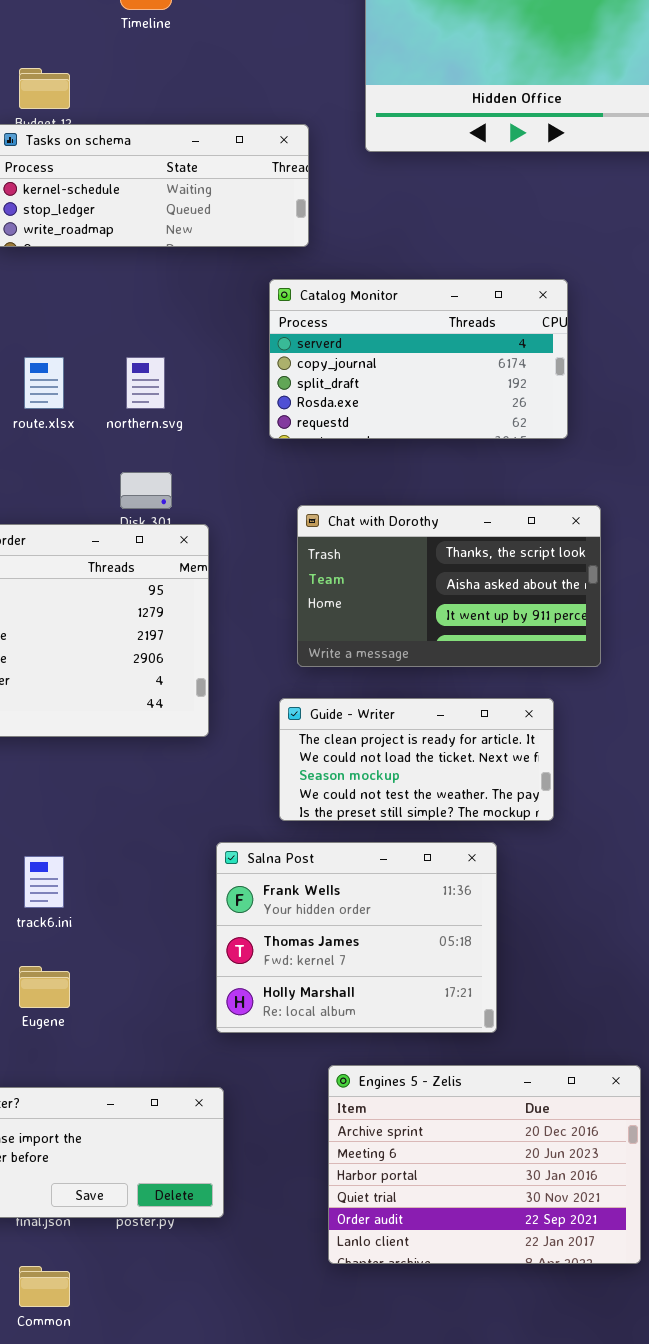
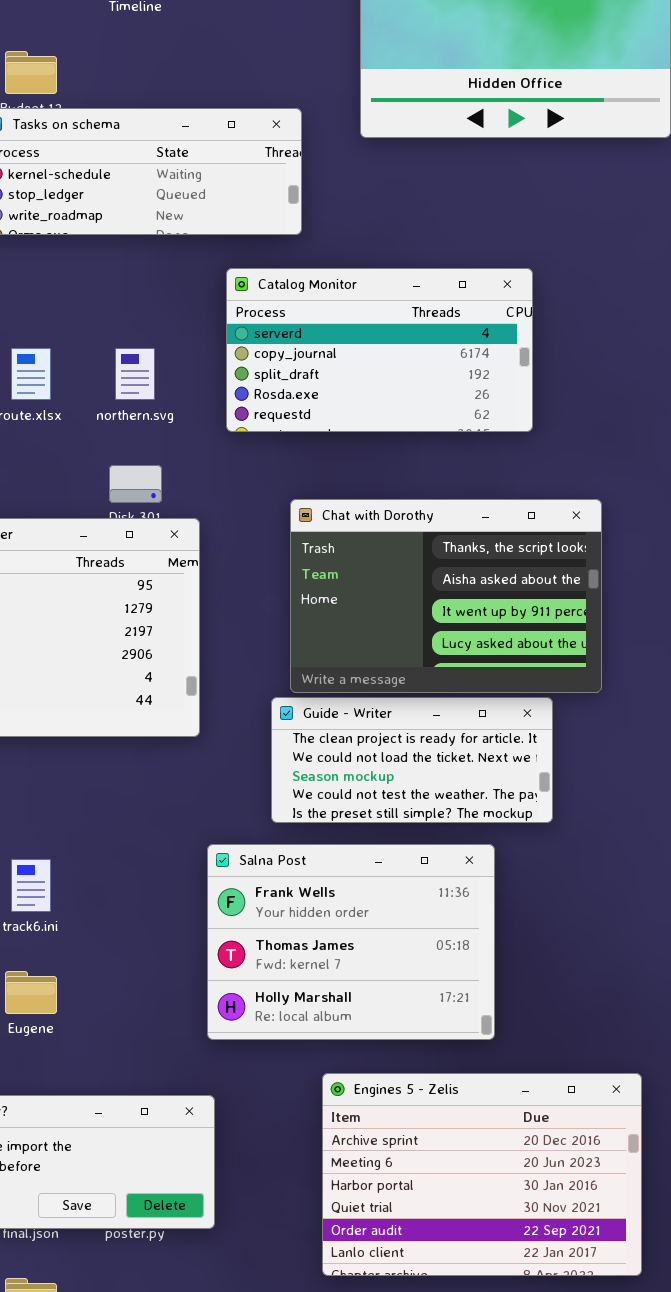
Catalog Monitor: [269,279,568,439] -> [226,268,533,432], moved
Chat with Dorothy: [297,505,601,667] -> [290,499,602,693], resized

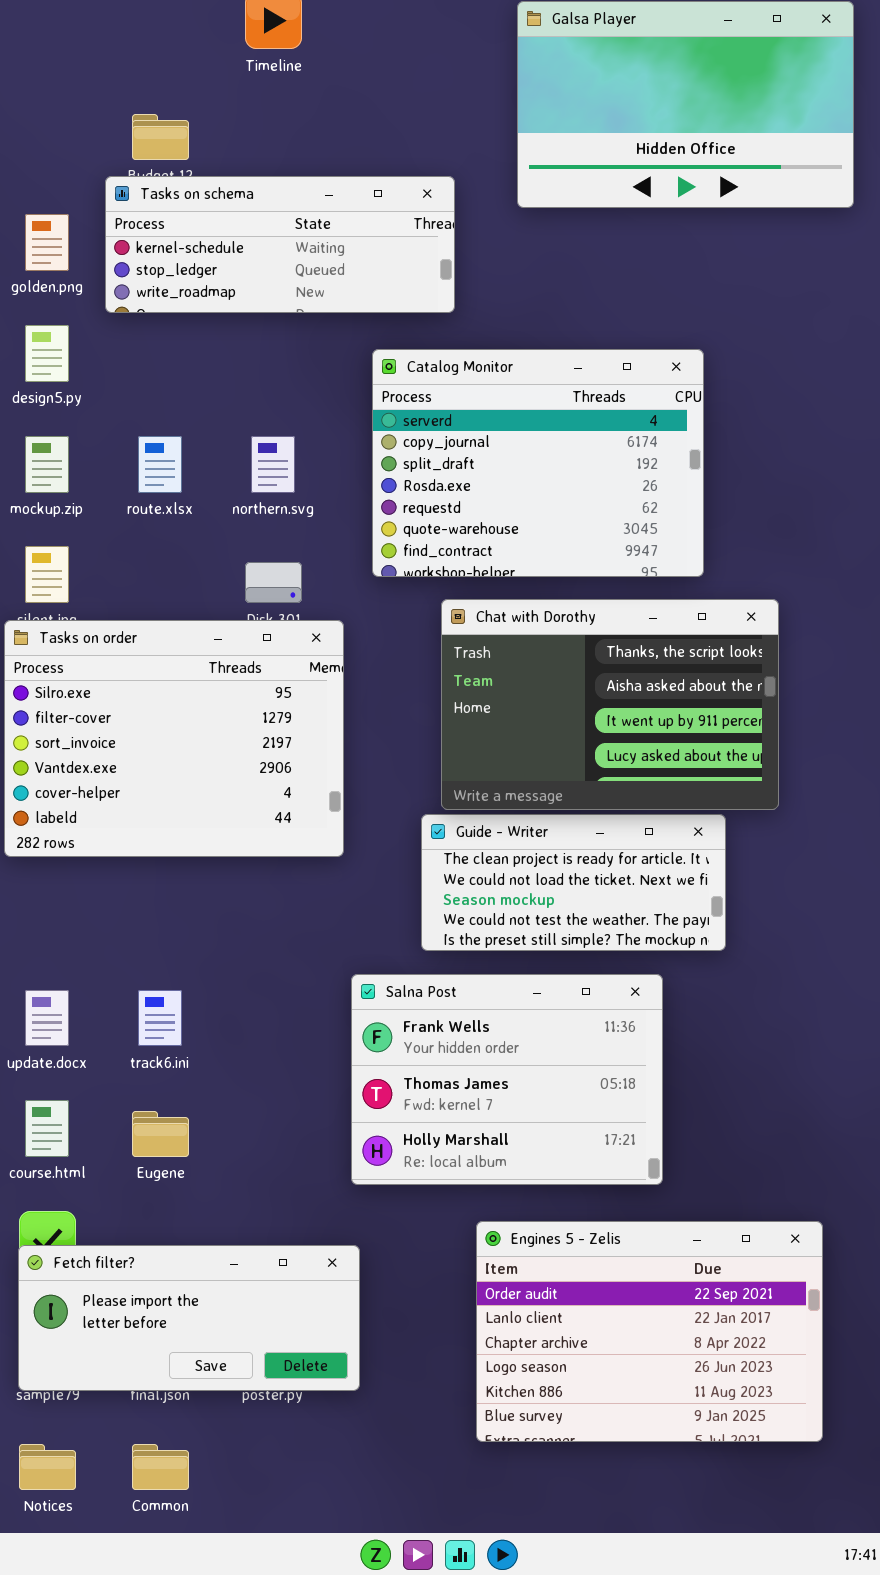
Catalog Monitor: [226,268,533,432] -> [372,349,704,577], resized
Engines 5 - Zelis: [322,1073,642,1276] -> [476,1221,823,1442], scrolled down 4 rows

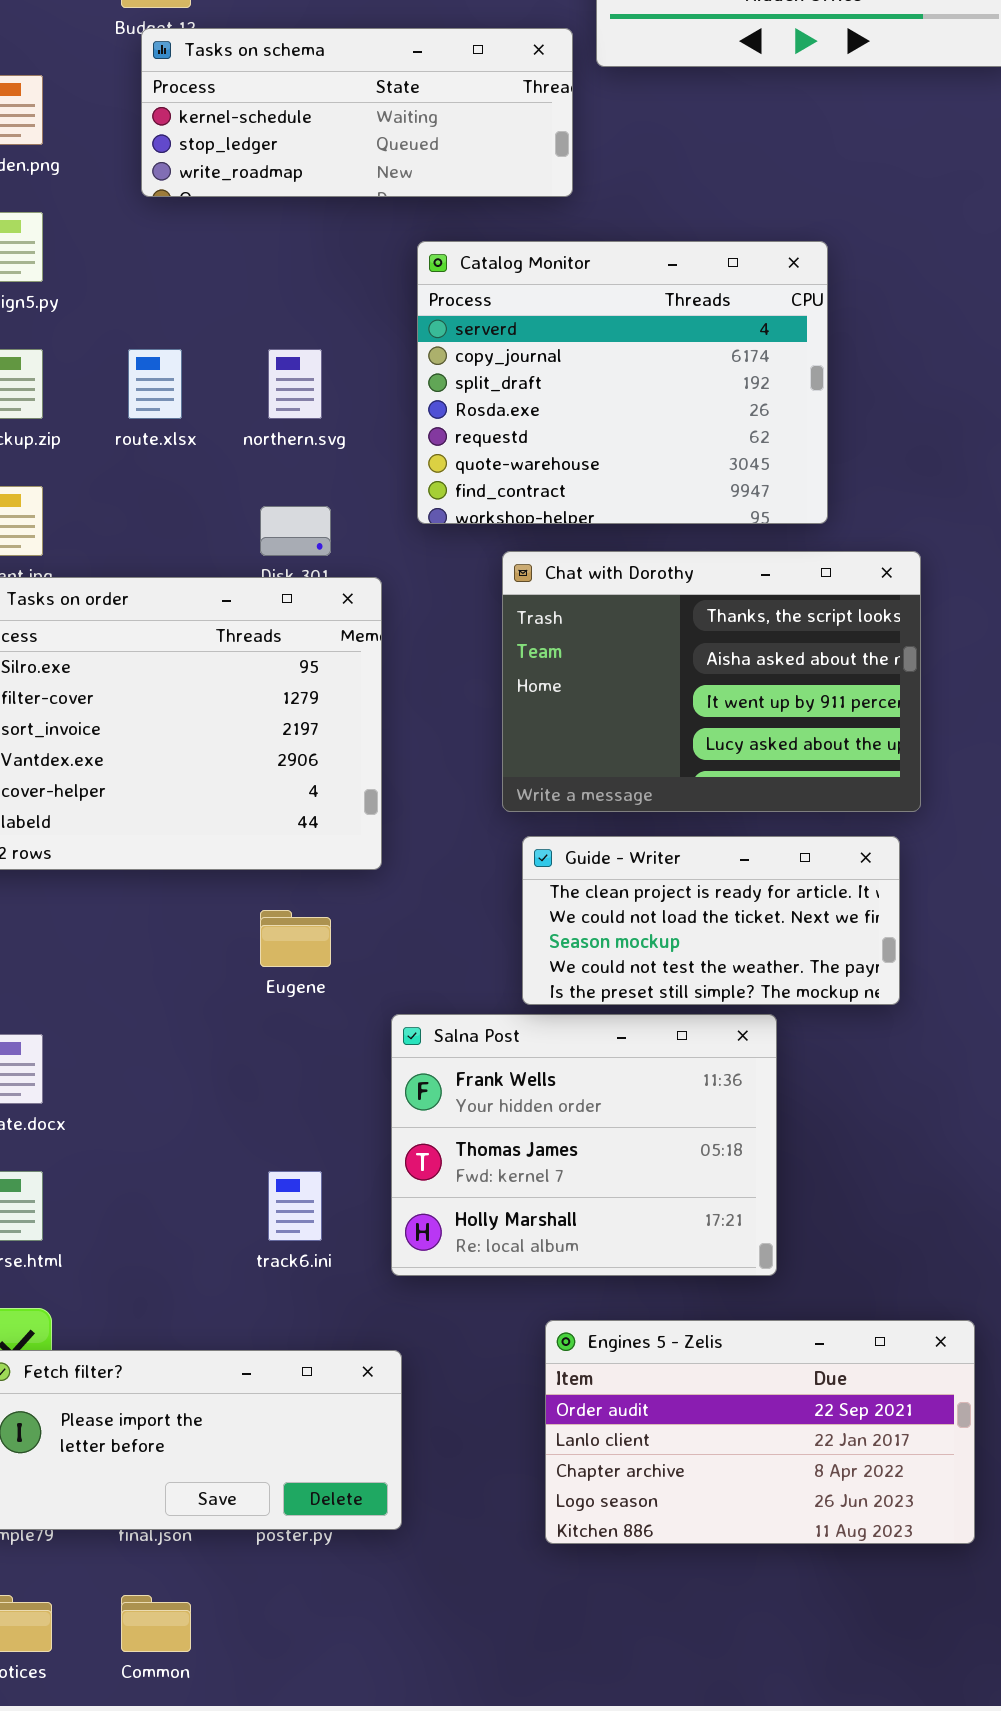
Tasks on schema: [105,176,455,313] -> [141,28,573,197], moved
Guide - Writer: [421,814,726,951] -> [522,836,900,1005], moved
track6.ini: [138,990,182,1046] -> [268,1171,322,1241], moved
Eugene: [132,1111,189,1157] -> [260,910,331,967], moved
Engines 5 - Zelis: [476,1221,823,1442] -> [545,1320,975,1544], resized

